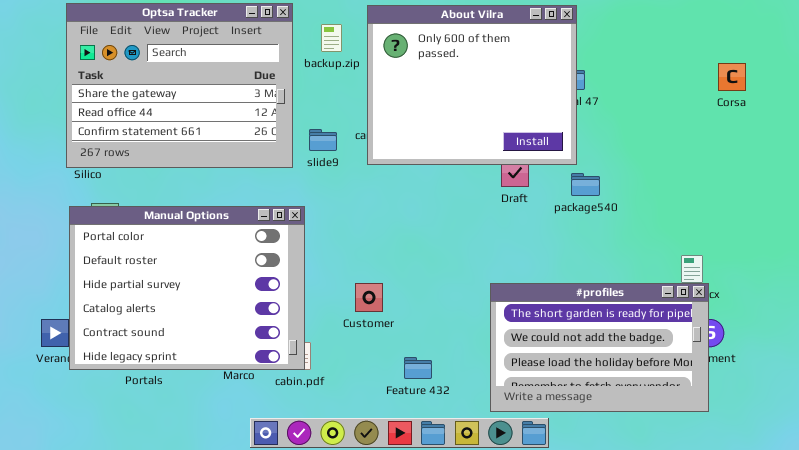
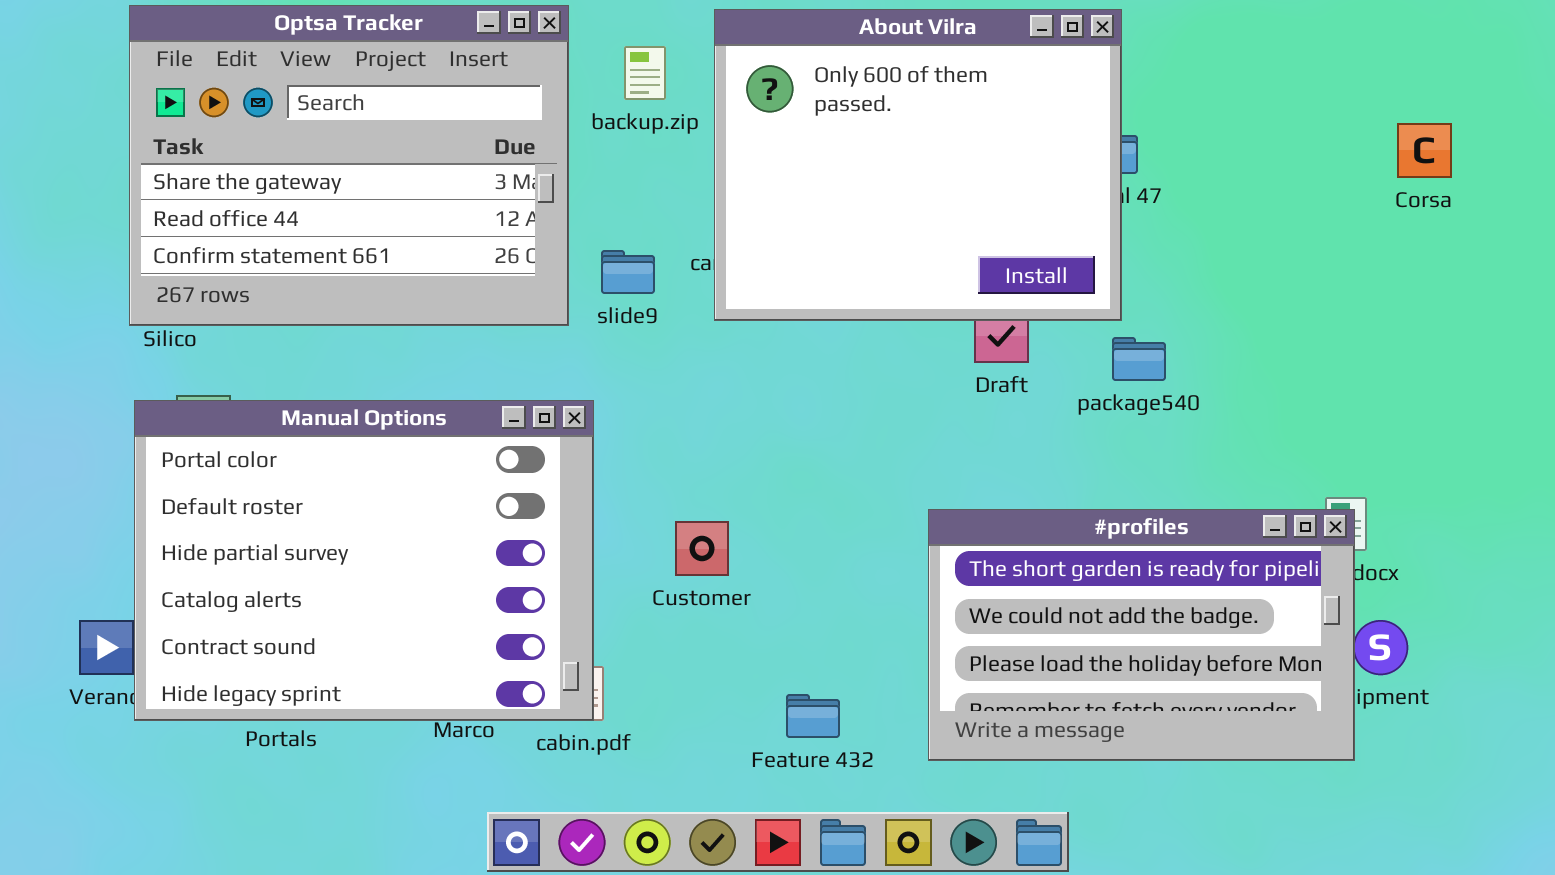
#profiles: [490,283,709,412] -> [928,509,1355,761], moved
Customer: [355,283,383,312] -> [675,521,729,576], moved

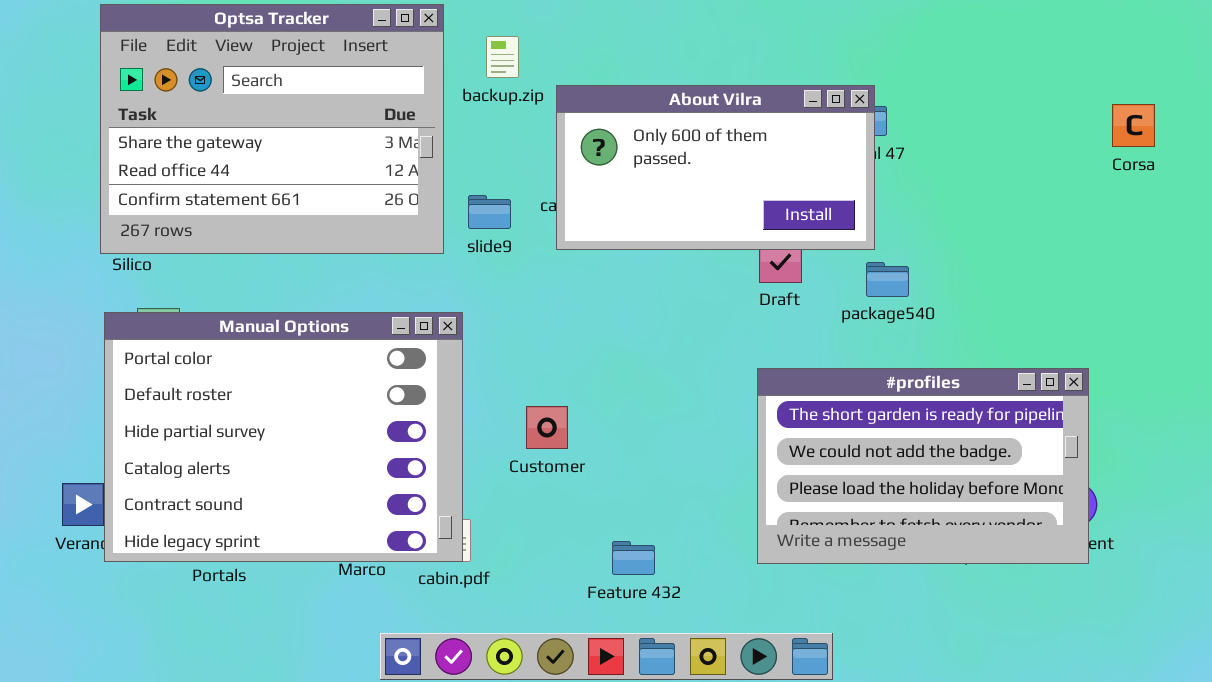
About Vilra: [714,9,1122,321] -> [556,85,875,250], resized
Corsa: [1397,123,1452,178] -> [1112,104,1155,147], moved
#profiles: [928,509,1355,761] -> [757,368,1089,564], moved

